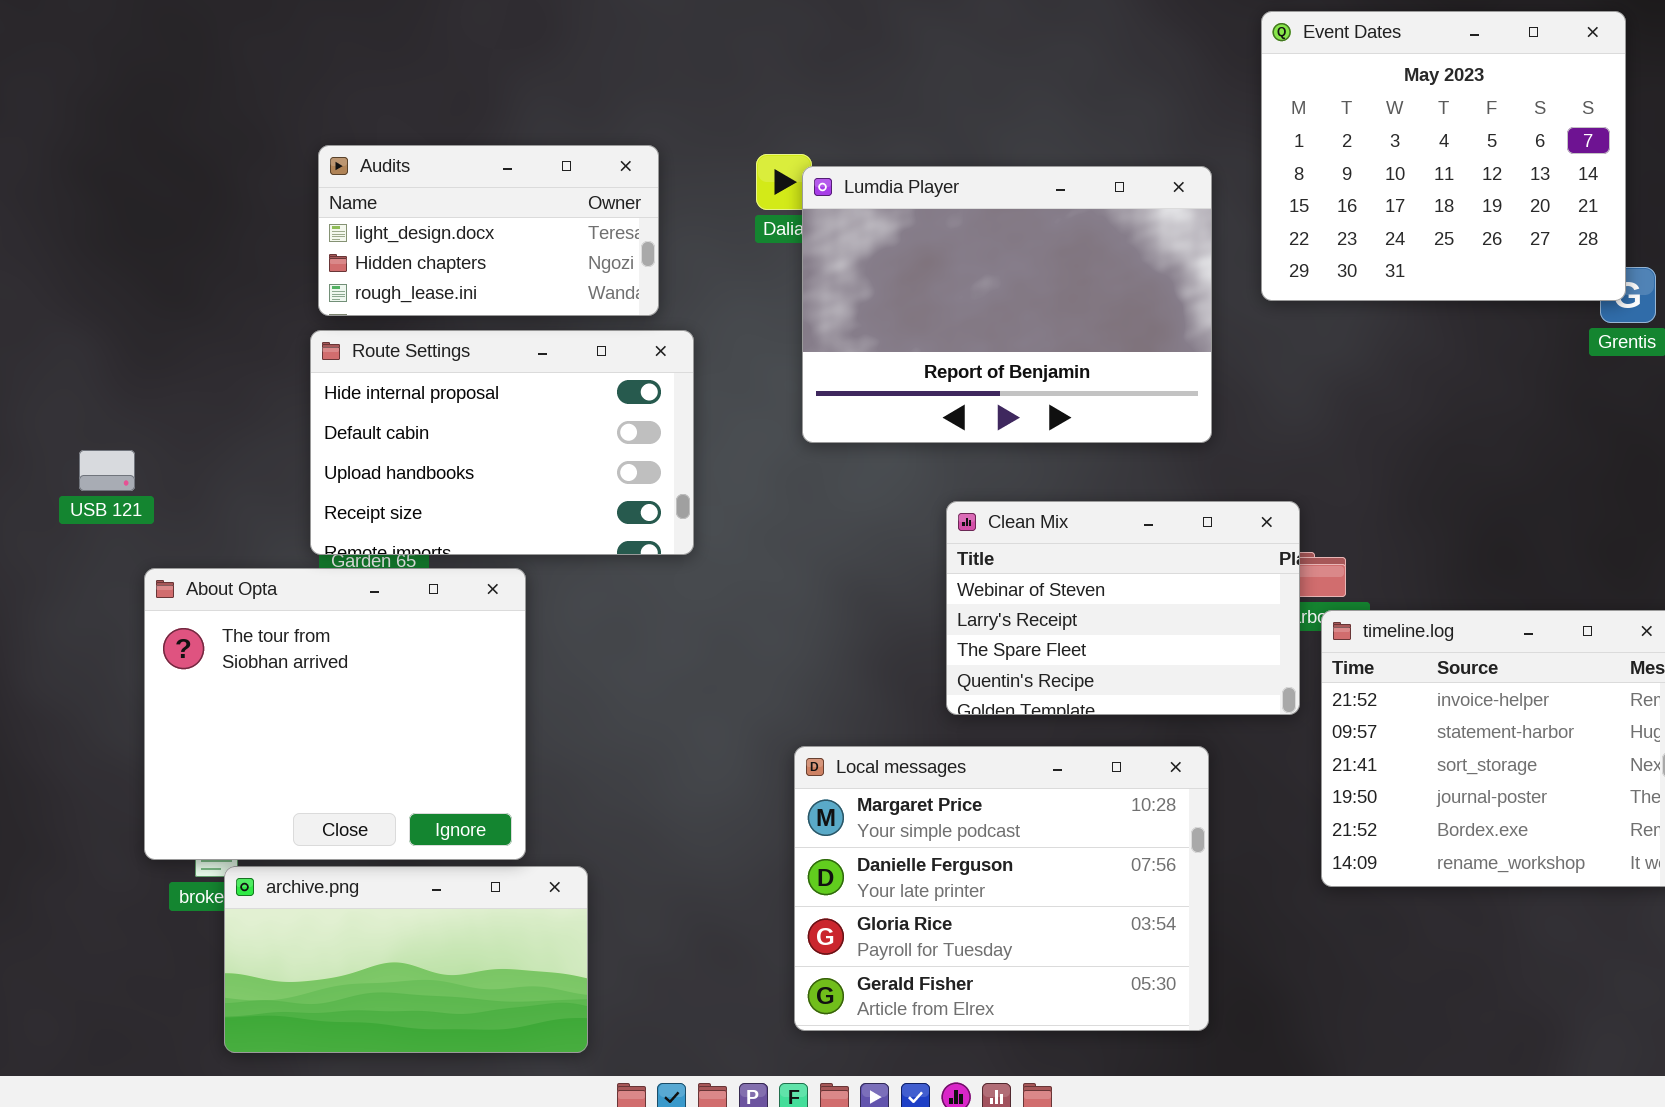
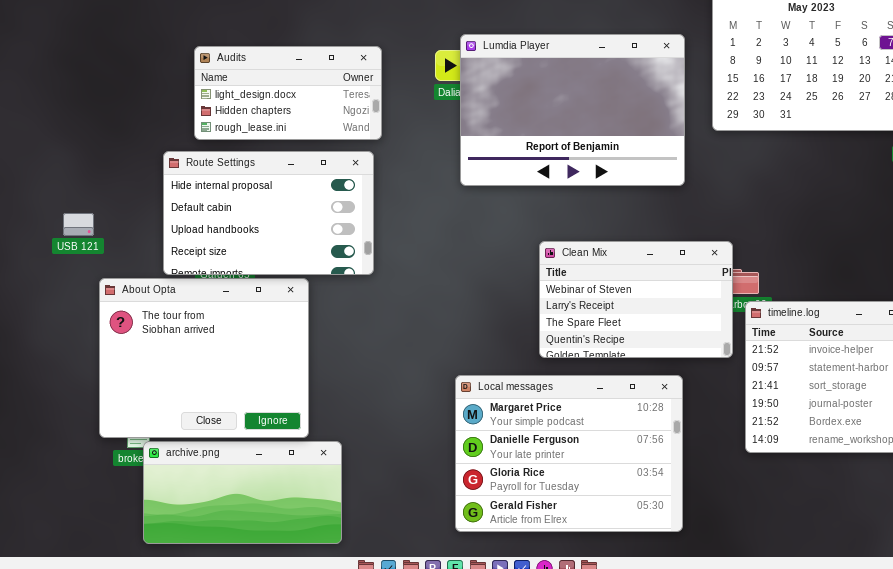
Lumdia Player: [802,166,1212,443] -> [460,34,685,186], moved
Route Settings: [310,330,694,555] -> [163,151,374,275], moved

